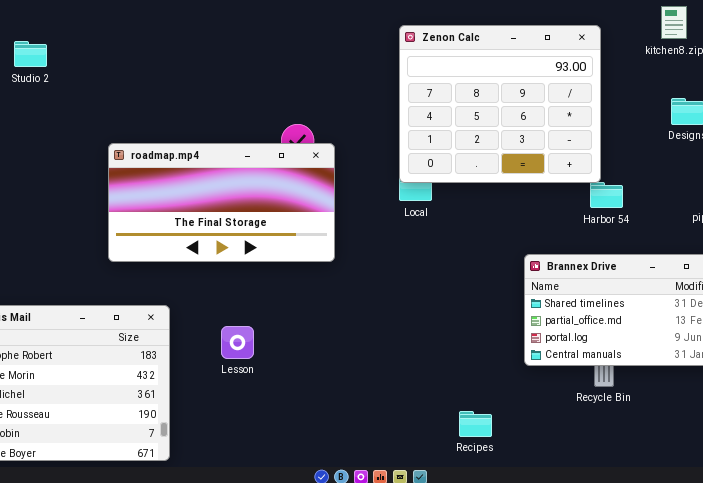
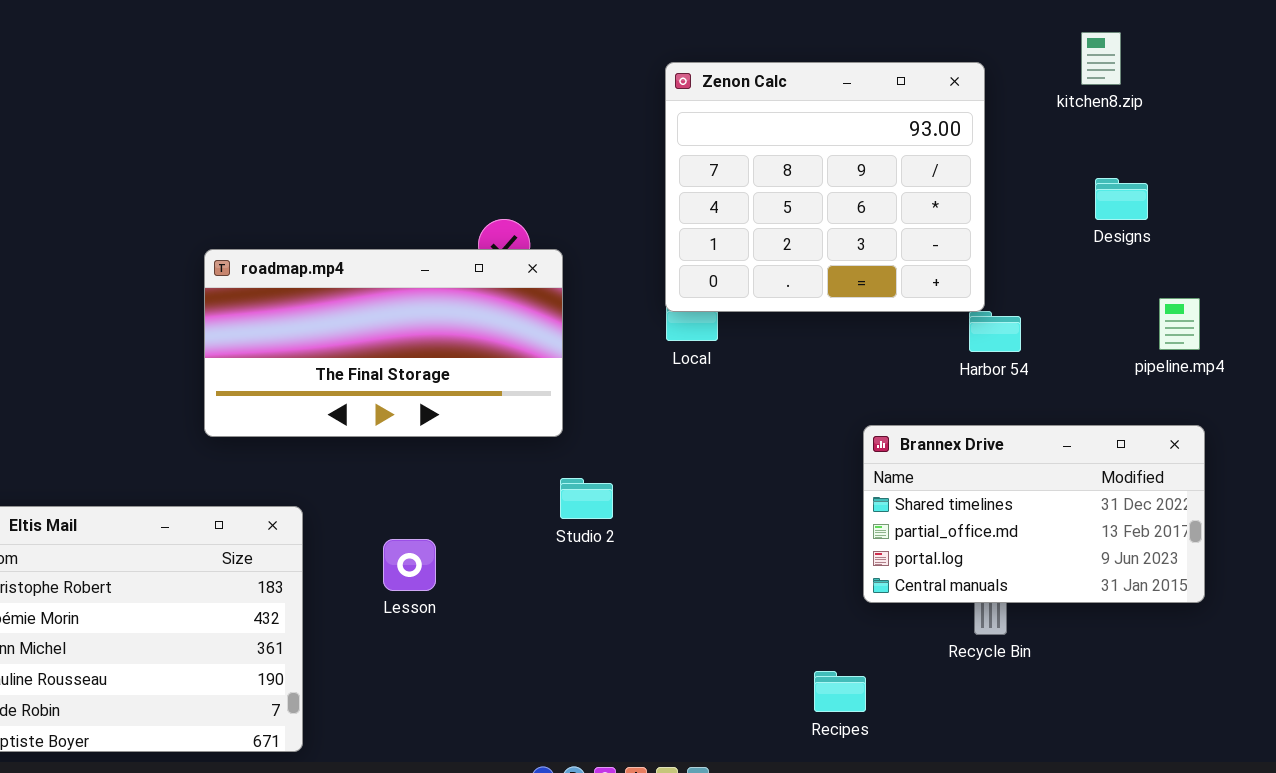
Studio 2: [14,41,47,67] -> [560,478,613,519], moved
Recipes: [459,411,492,437] -> [814,671,866,712], moved

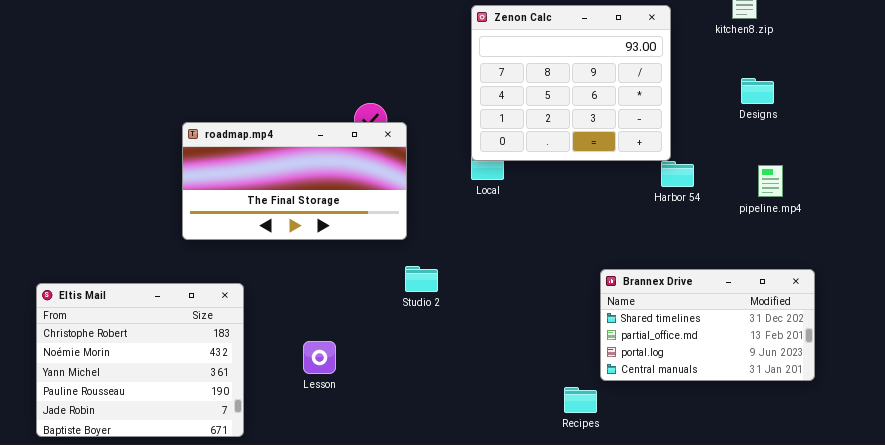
pipeline.mp4: [1159,298,1200,350] -> [758,165,783,197], moved
Brannex Drive: [863,425,1205,603] -> [600,269,815,381], moved
Lesson: [383,539,436,591] -> [303,341,336,374], moved

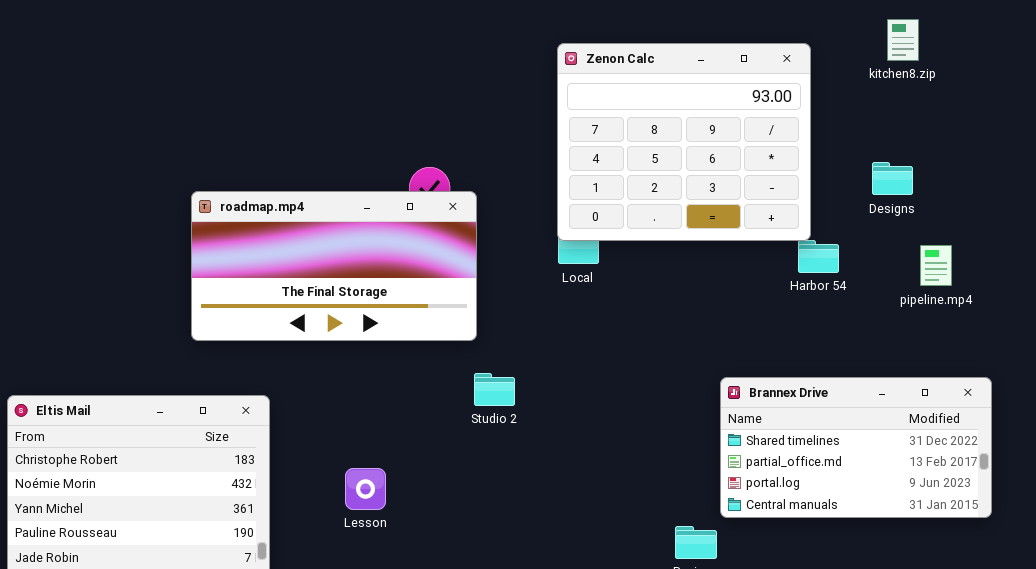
Designs: [741,78,774,104] -> [872,162,913,195], moved

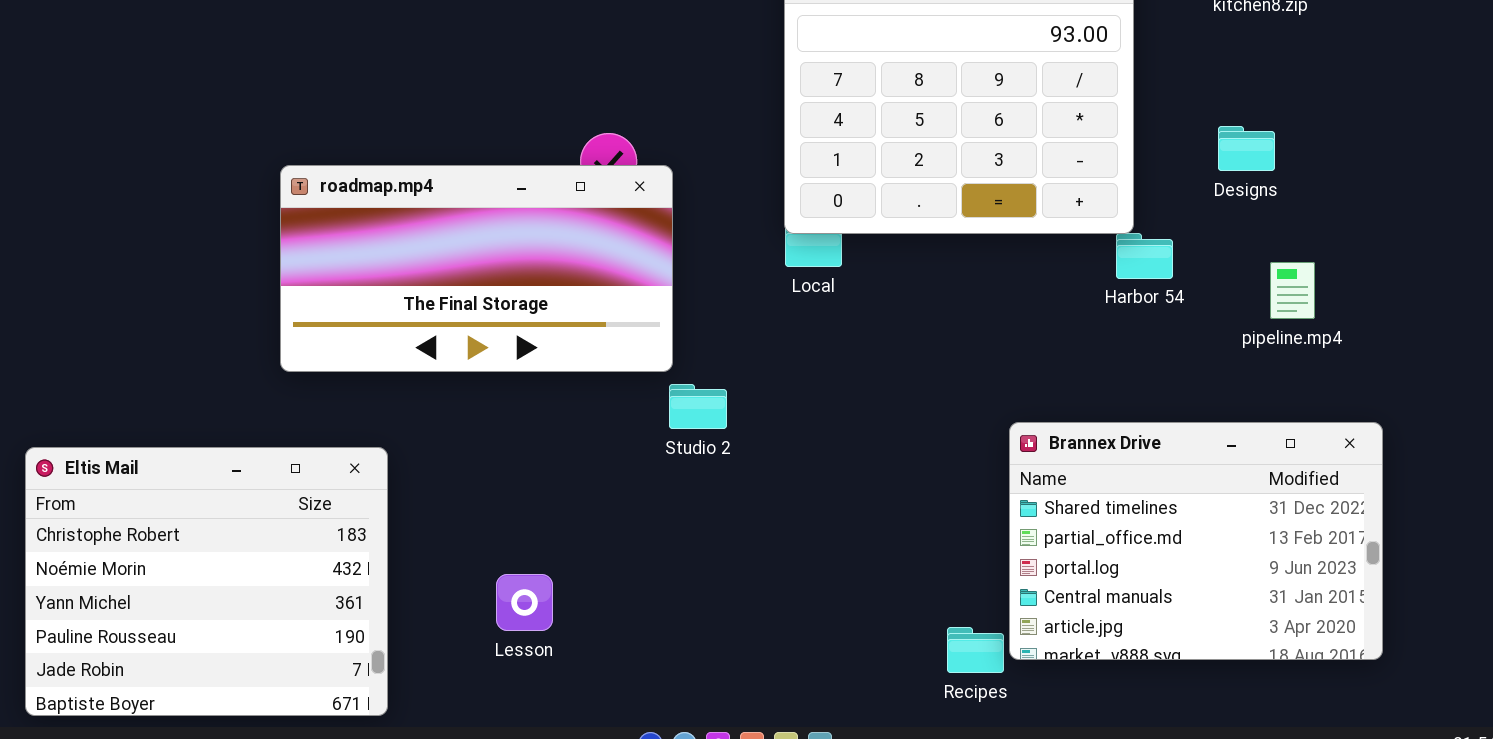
pipeline.mp4: [920,245,952,286] -> [1270,262,1315,319], moved
Studio 2: [474,373,515,406] -> [669,384,727,429], moved
Brannex Drive: [720,377,992,518] -> [1009,422,1383,660], resized
Lesson: [345,468,386,510] -> [496,574,553,631], moved

